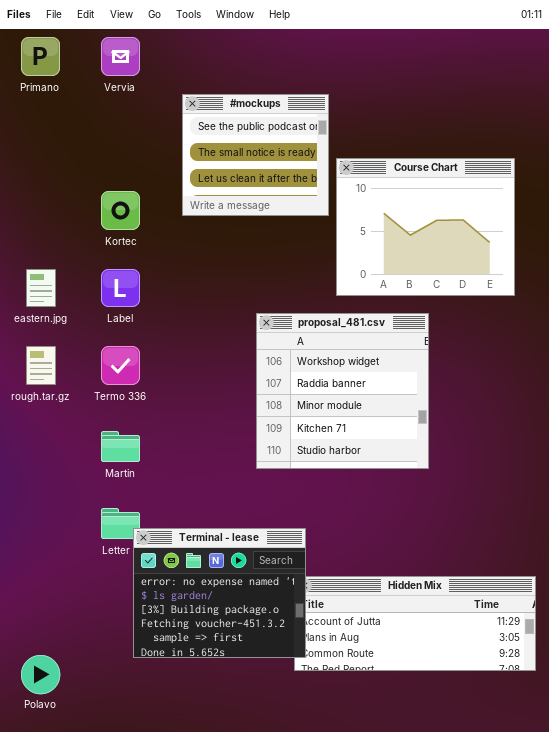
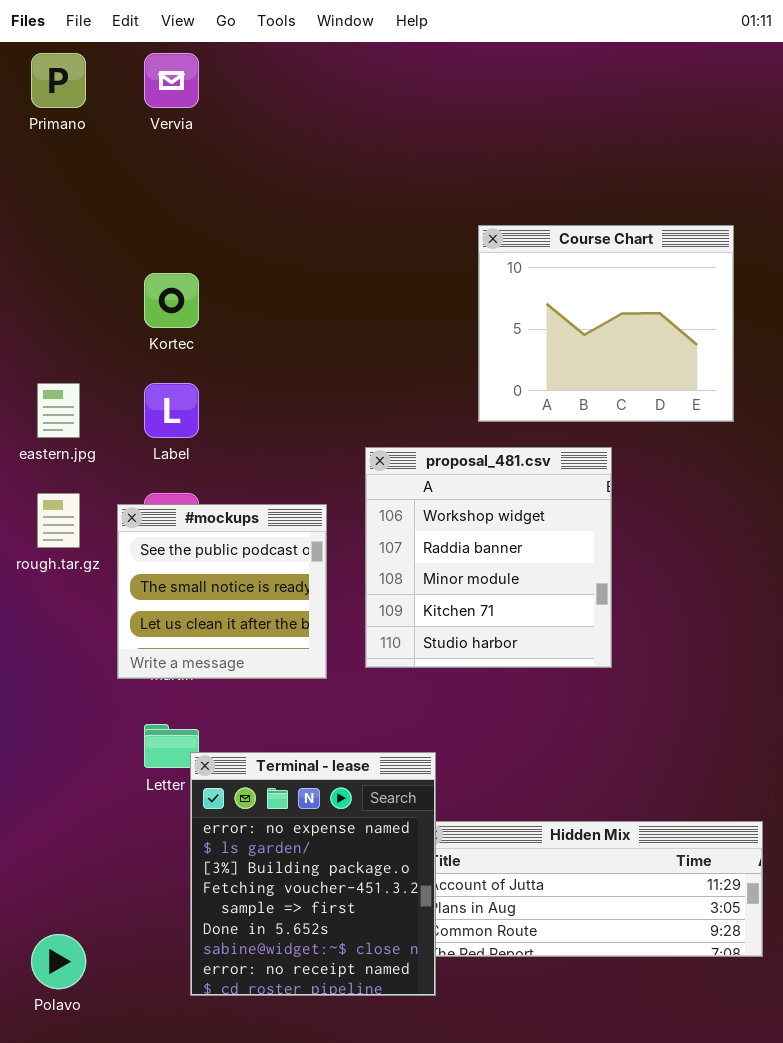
#mockups: [182,94,329,216] -> [117,504,327,679], moved
Terminal - lease: [133,528,306,658] -> [190,752,436,996], resized

